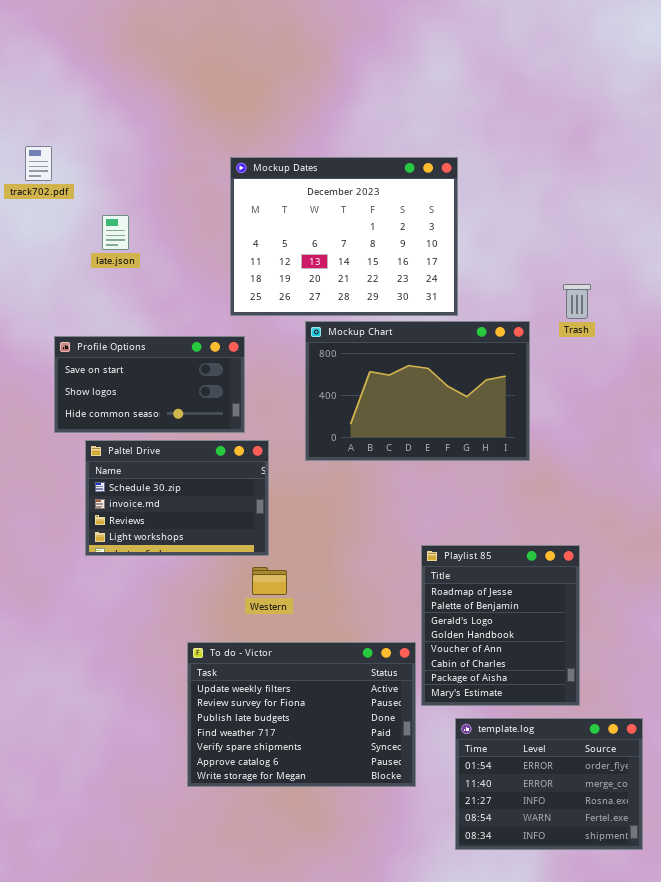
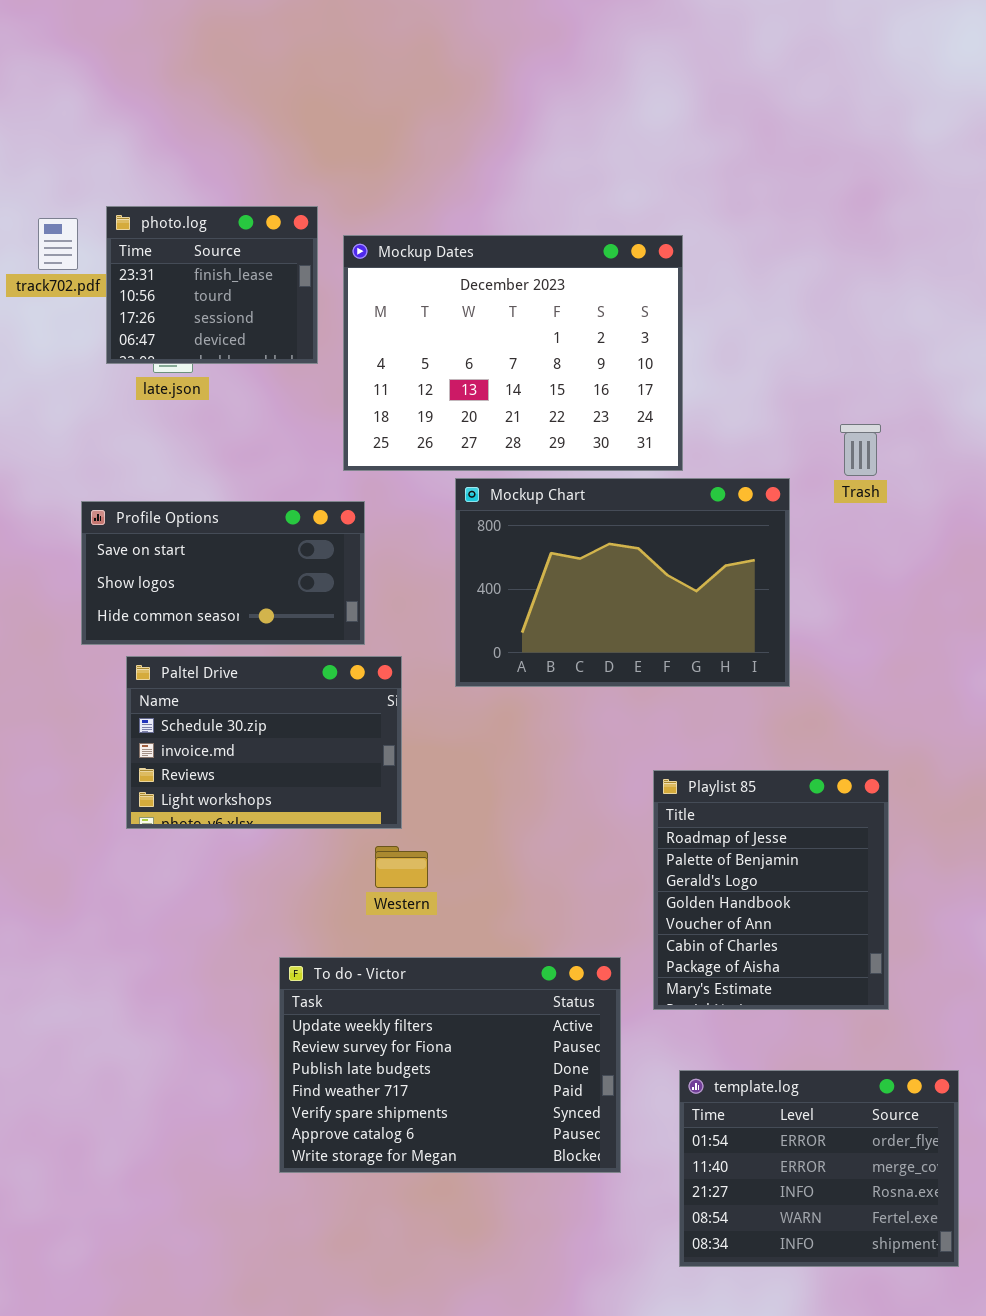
photo.log: none -> [106,206,318,364], opened
Playlist 85: [421,545,580,706] -> [653,770,889,1010], moved

